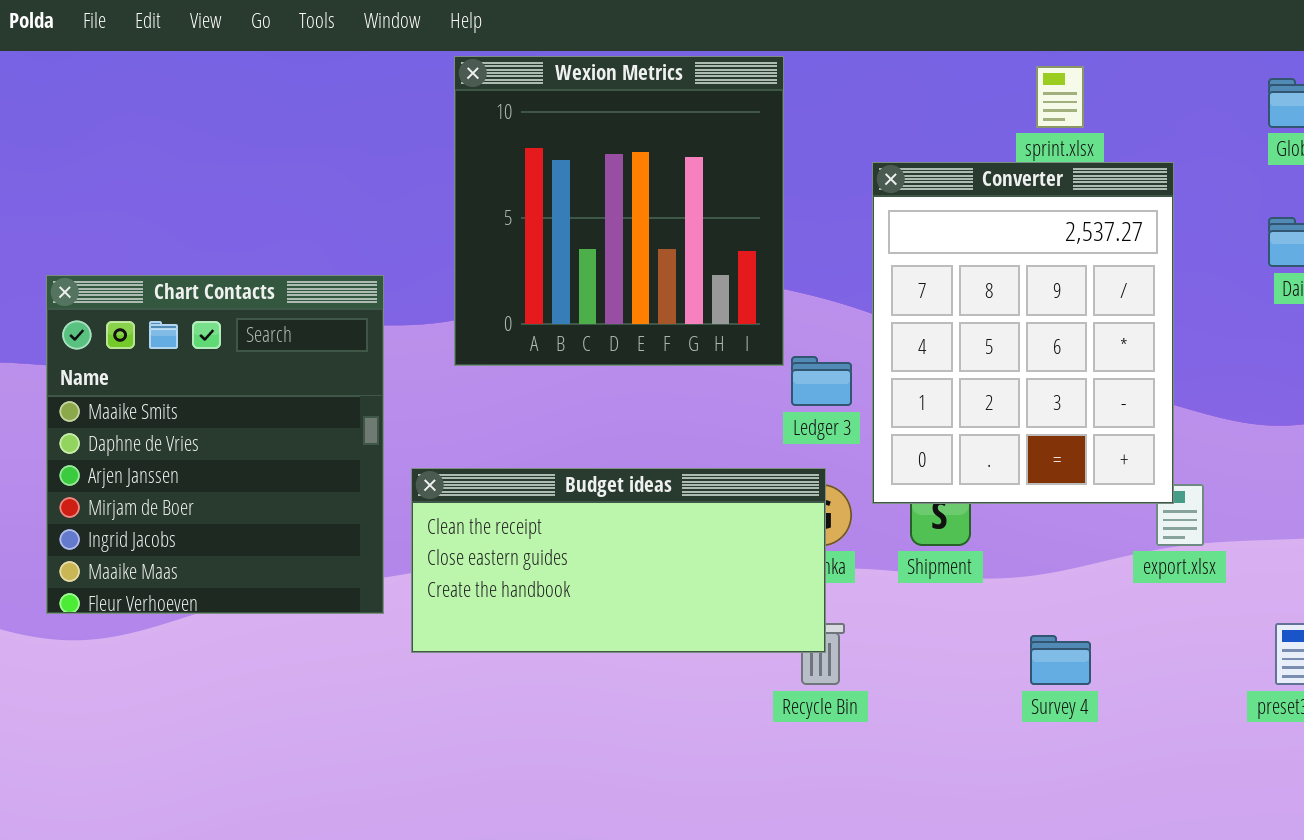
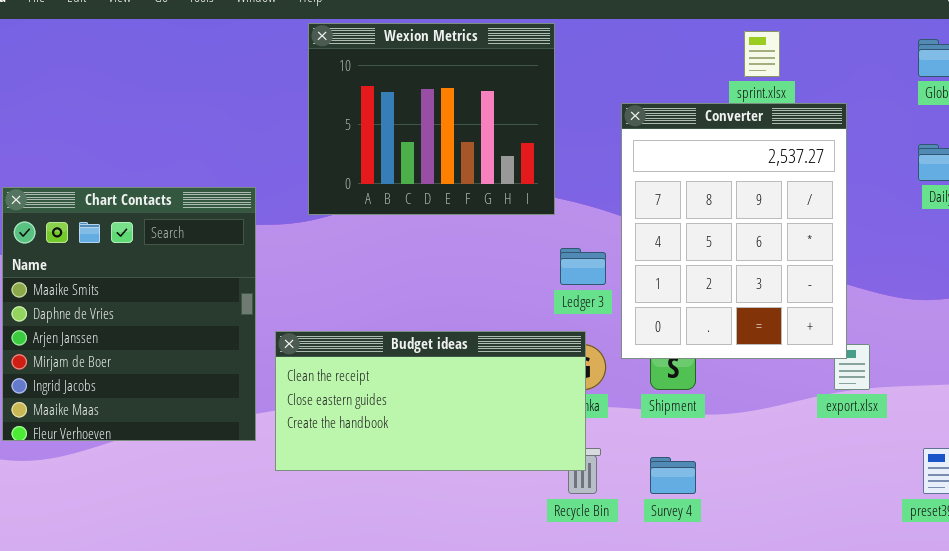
Wexion Metrics: [454,56,784,366] -> [308,23,555,215], resized
Survey 4: [1030,635,1091,685] -> [650,457,696,494], moved

